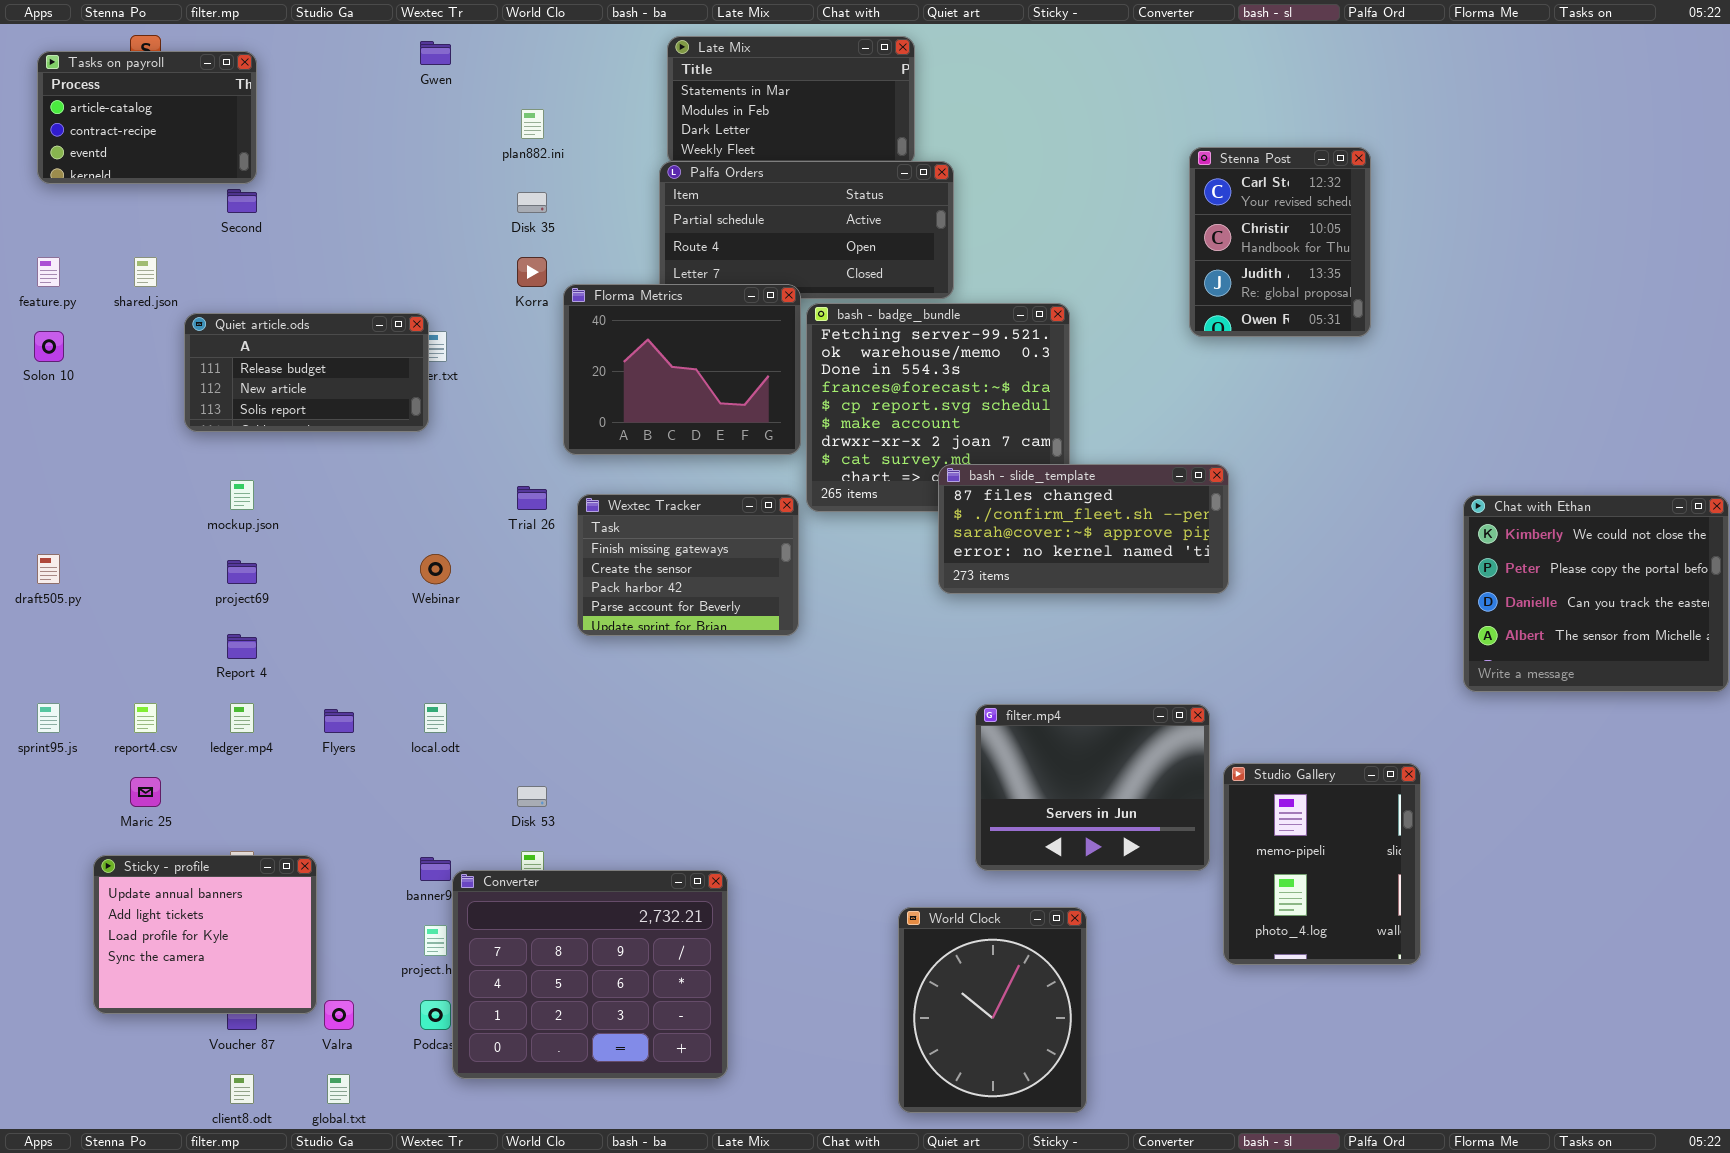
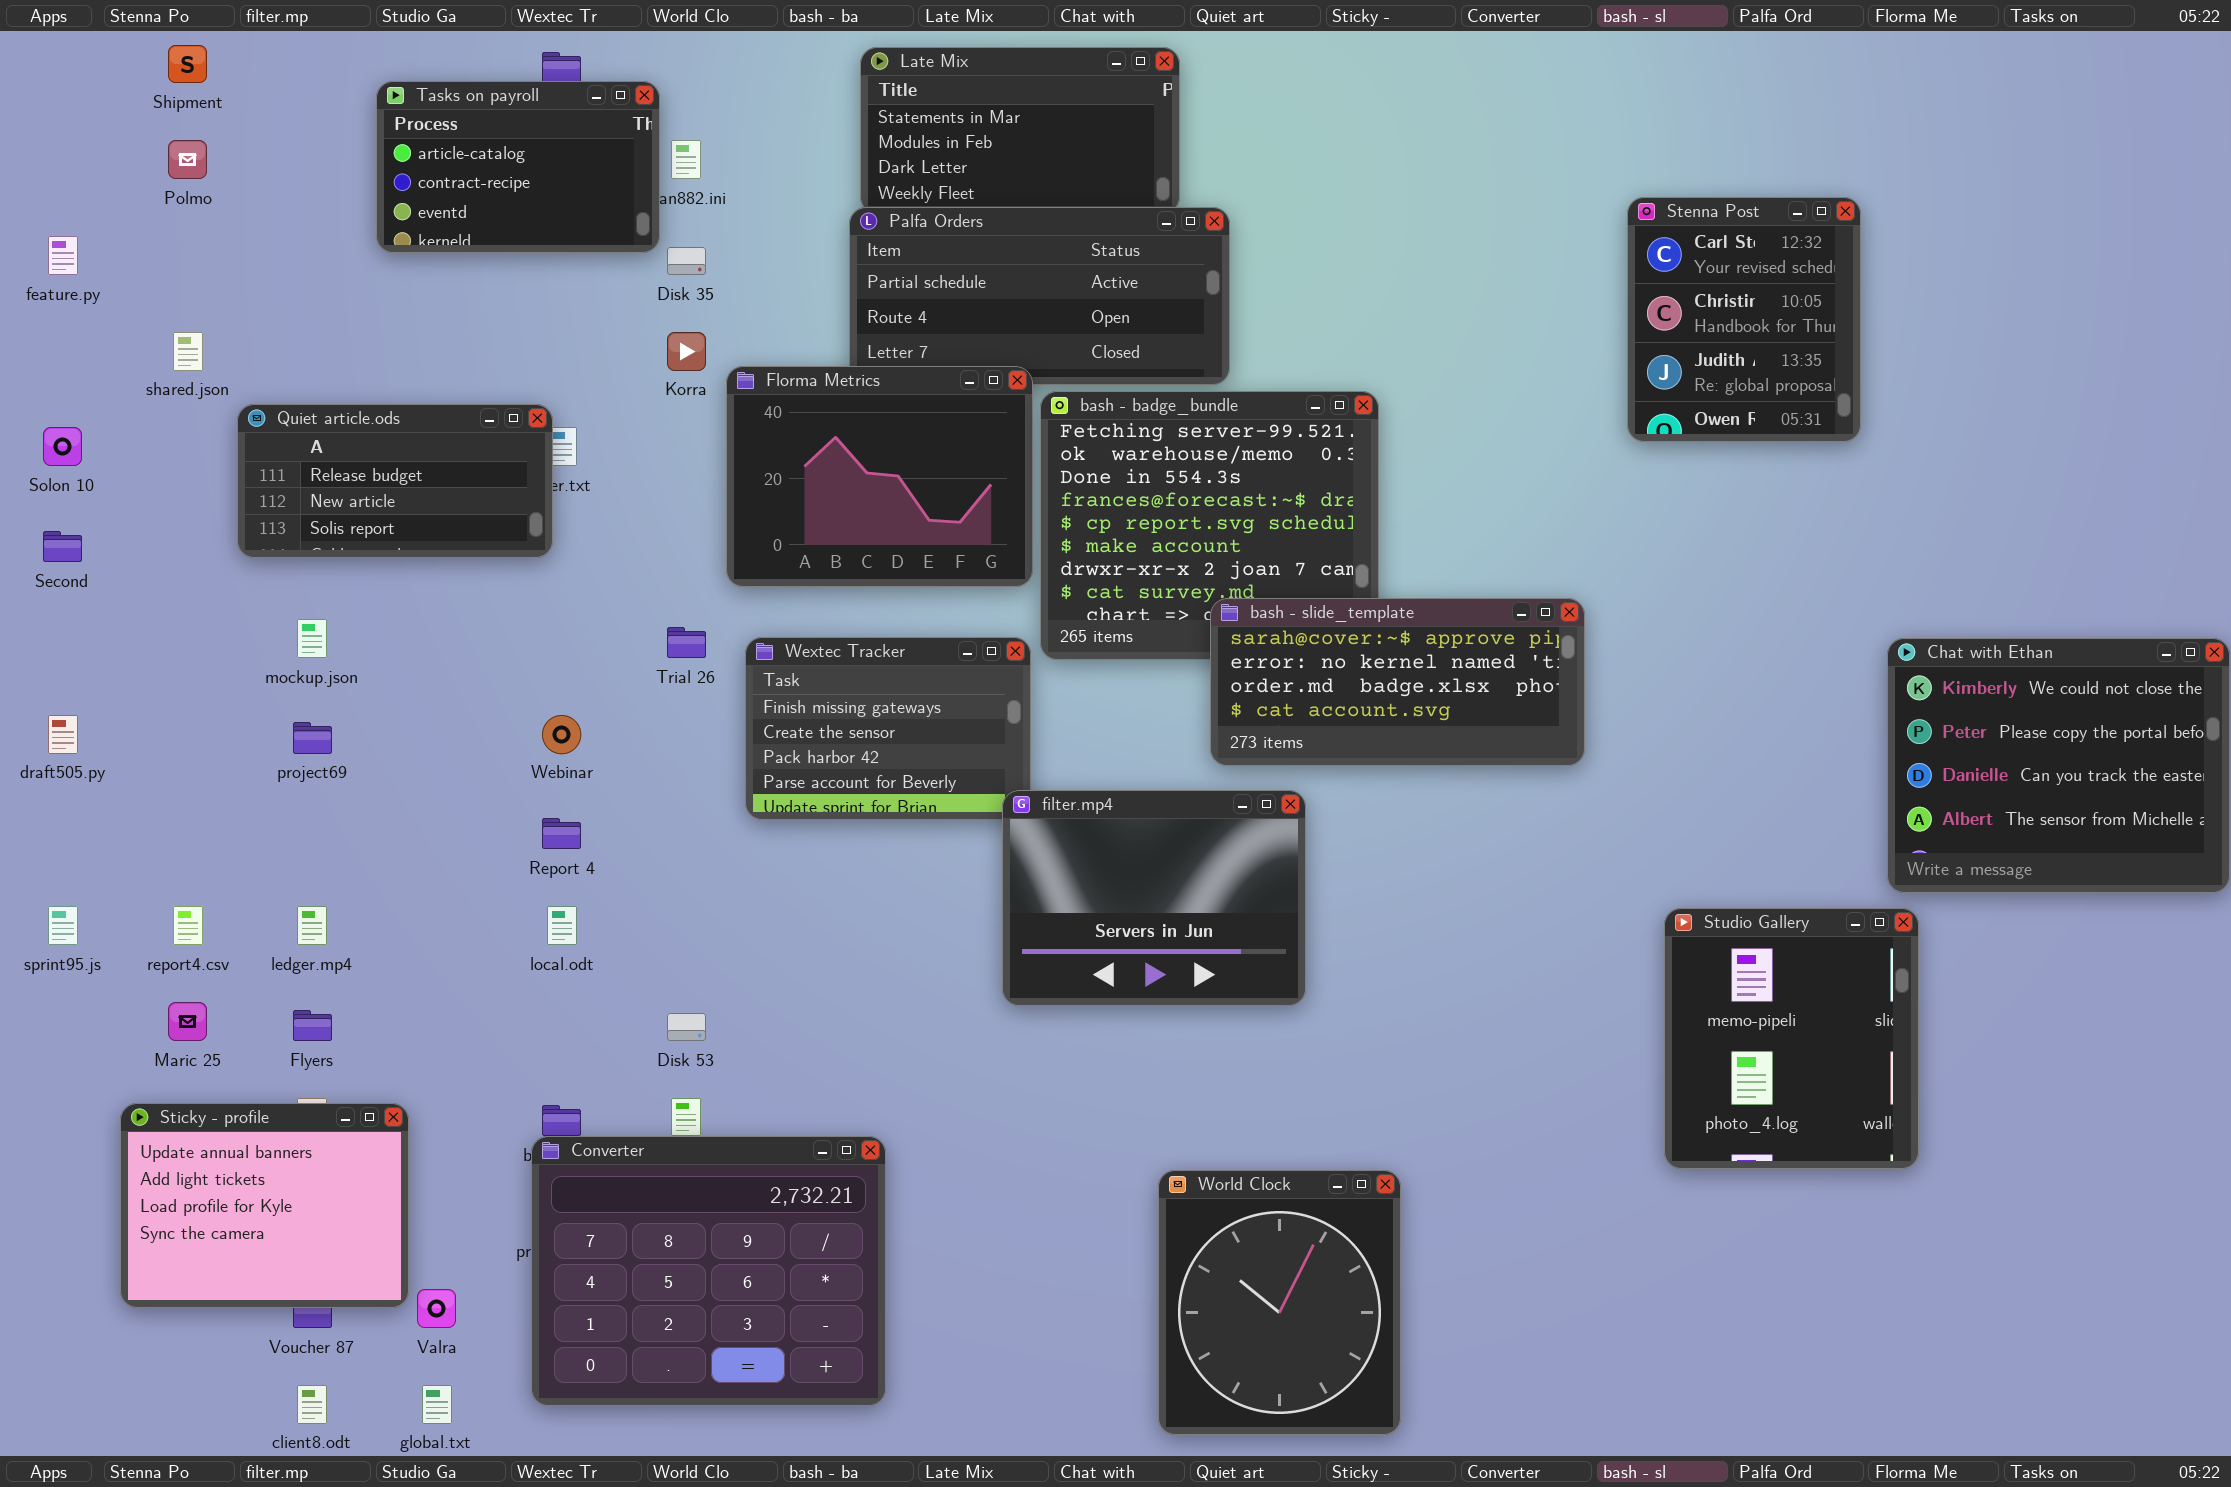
Tasks on payroll: [37,51,257,184] -> [376,81,660,253], moved
Stenna Post: [1189,147,1371,337] -> [1627,197,1861,442], moved
Second: [227,189,257,213] -> [43,531,82,562], moved
feature.py: [37,257,60,287] -> [48,236,78,275], moved
bash - slide_template: [938,464,1229,594] -> [1210,598,1585,766], scrolled down 2 rows
Report 4: [227,634,257,659] -> [542,818,581,849], moved
filter.mp4: [975,704,1210,871] -> [1002,790,1306,1006], moved
Flyers: [324,709,354,733] -> [293,1010,332,1041], moved
Studio Gallery: [1223,763,1421,965] -> [1664,908,1919,1169], moved
Converter: [452,870,728,1079] -> [531,1136,886,1406], moved

